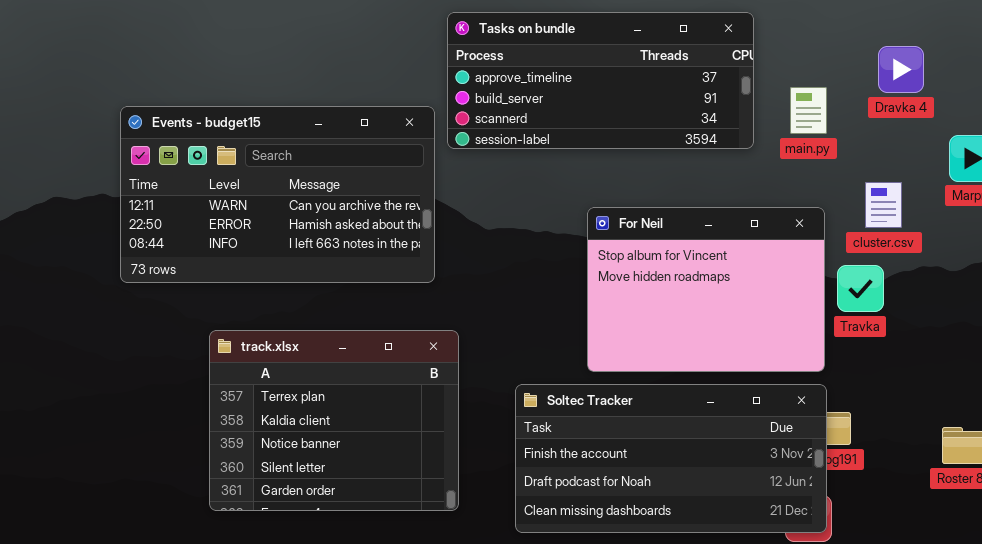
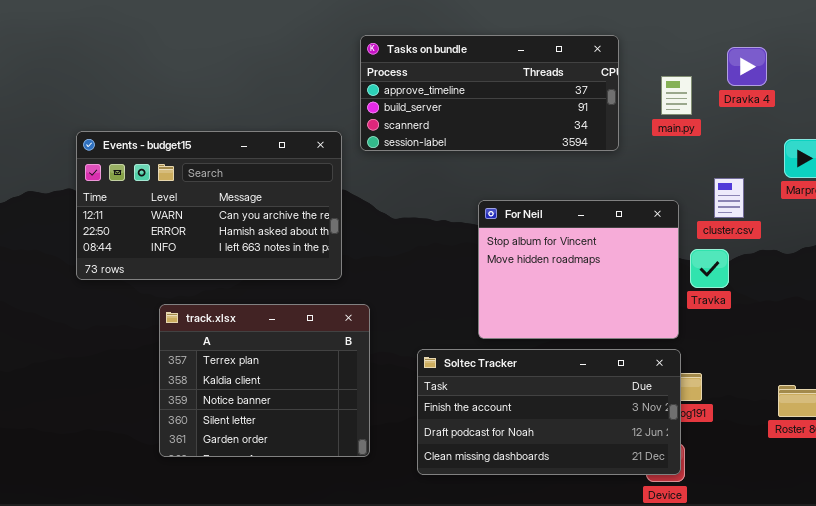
Dravka 4: [878,46,924,93] -> [727,47,767,86], moved
main.py: [790,87,827,134] -> [661,76,692,115], moved
Events - budget15: [120,106,435,283] -> [76,131,342,280], moved

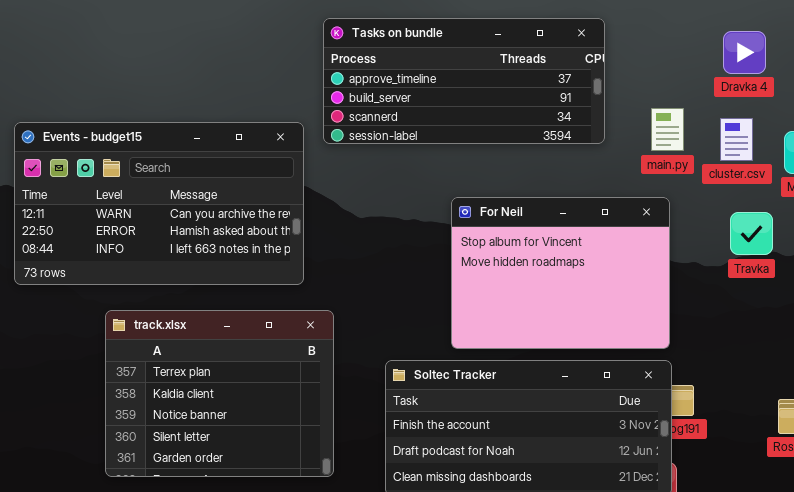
main.py: [661,76,692,115] -> [651,108,684,151], moved
cluster.csv: [714,178,744,218] -> [720,118,753,161], moved
Travka: [690,249,729,288] -> [730,212,773,255], moved

